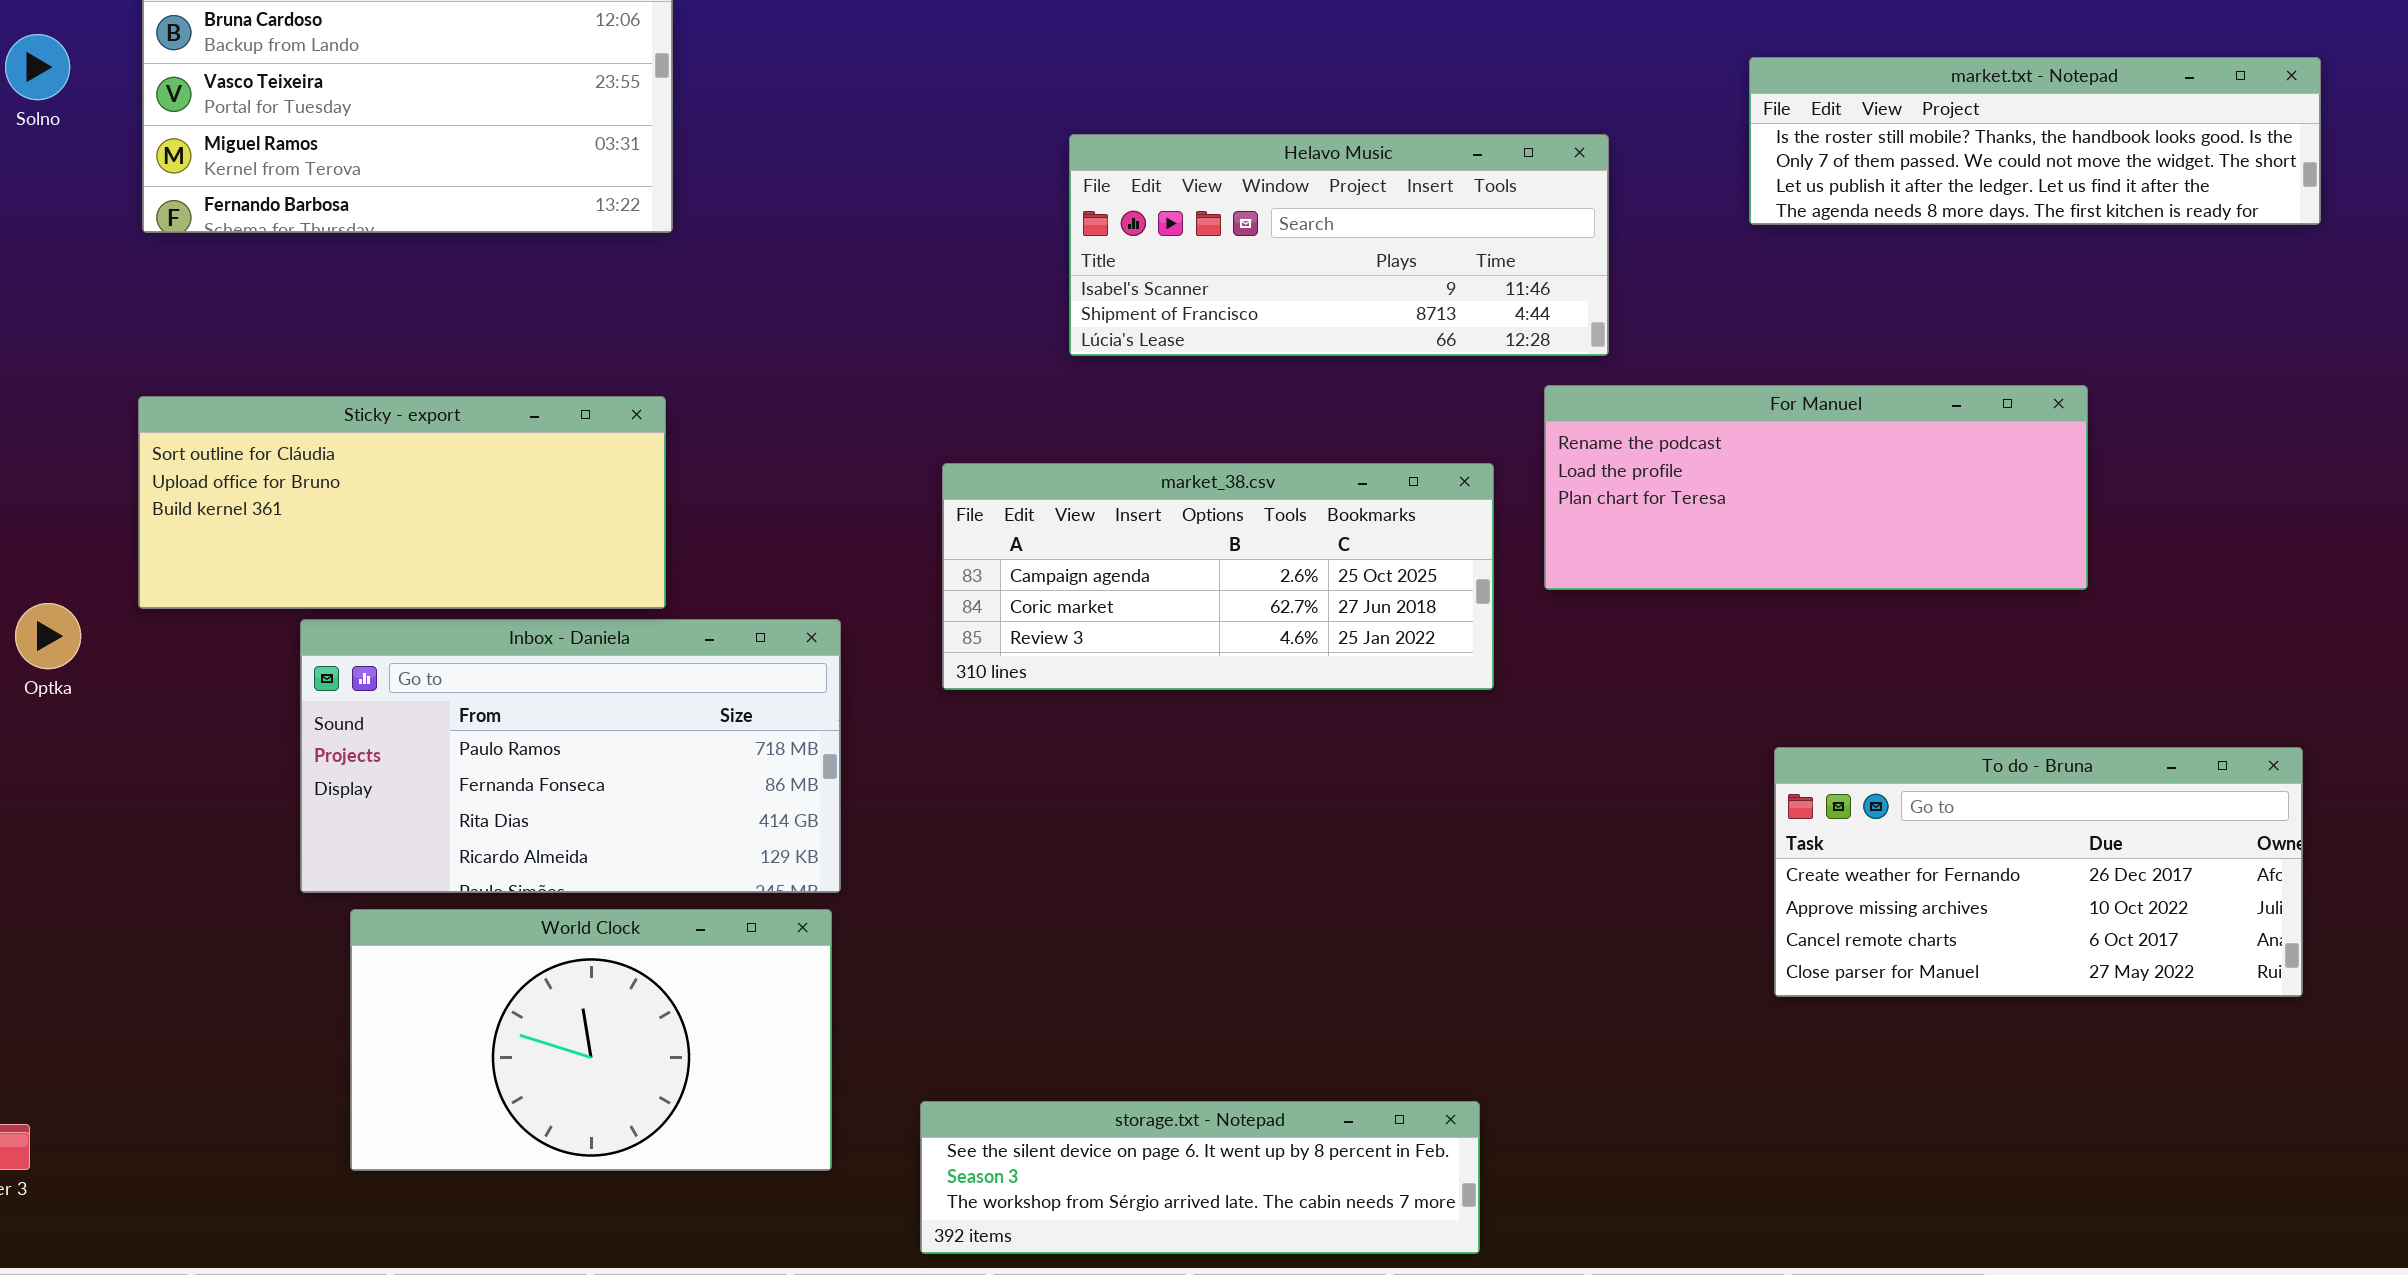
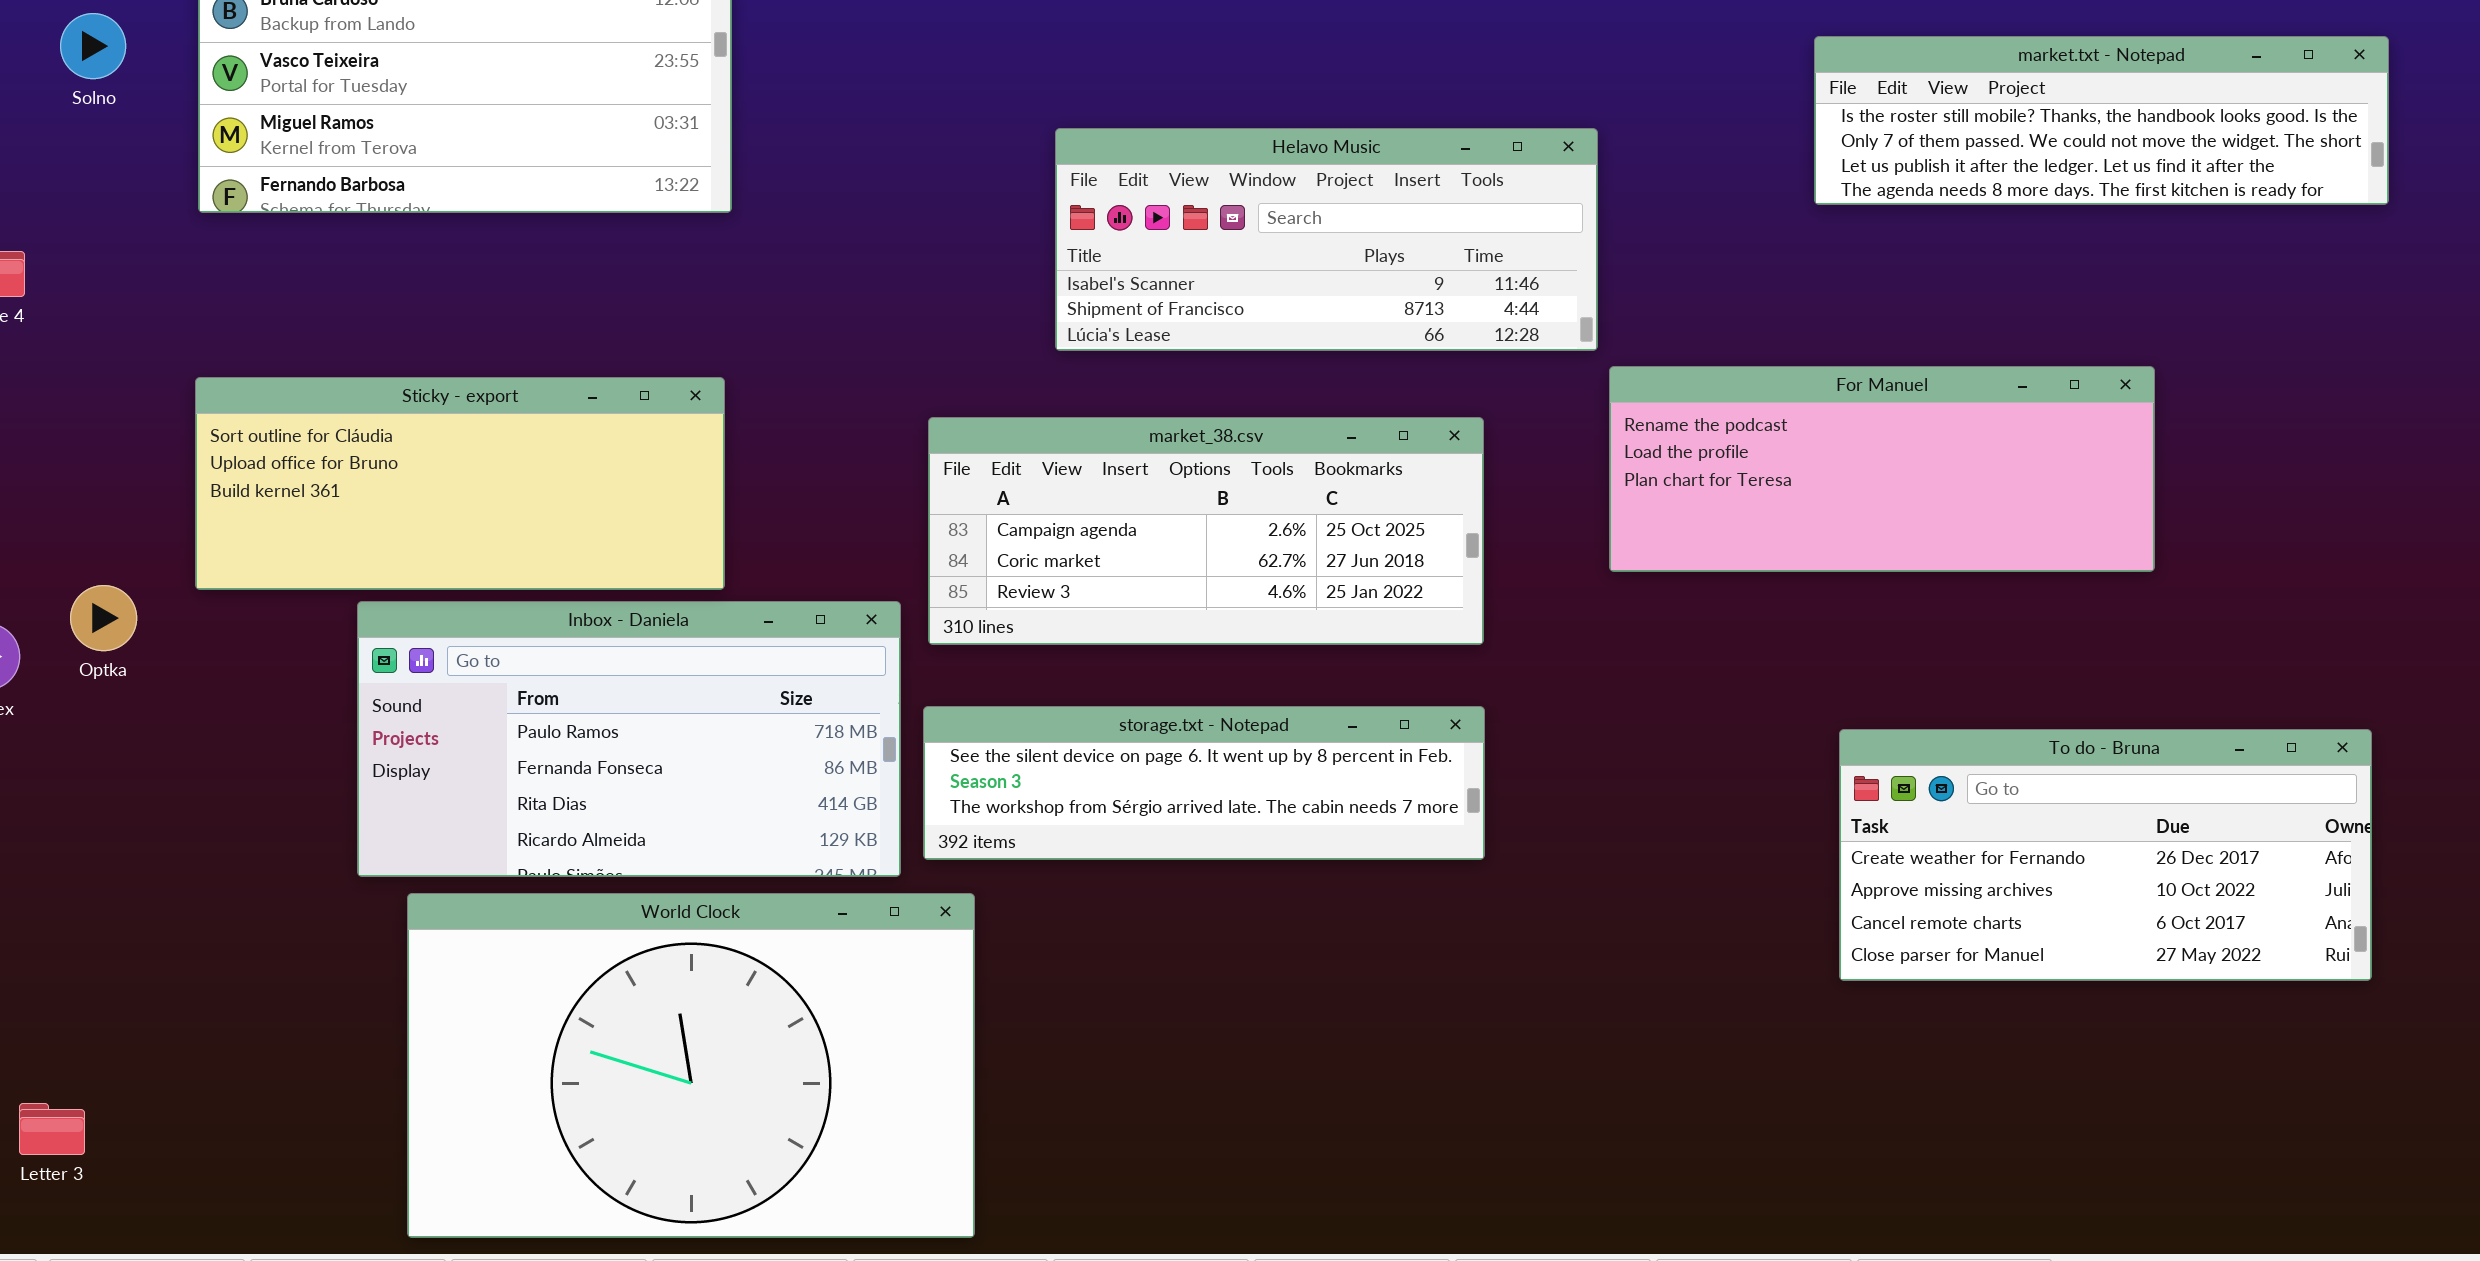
Helavo Music: [1069,134,1609,356] -> [1055,128,1598,351], moved
market_38.csv: [942,463,1494,690] -> [928,417,1484,645], moved
World Clock: [350,909,832,1171] -> [407,893,975,1238], resized
storage.txt - Notepad: [920,1101,1480,1254] -> [923,706,1485,860], moved

